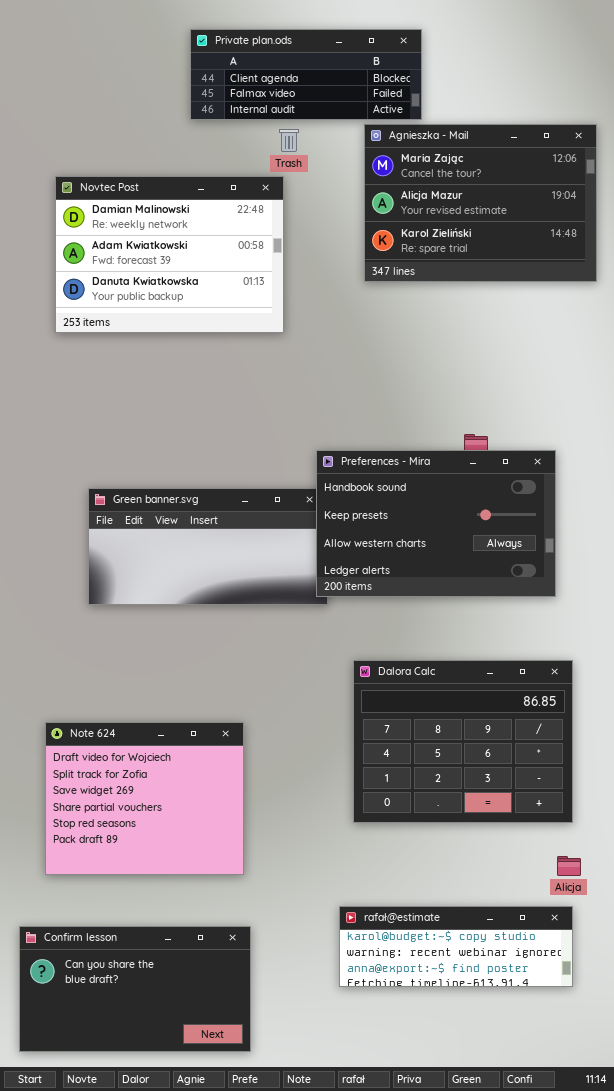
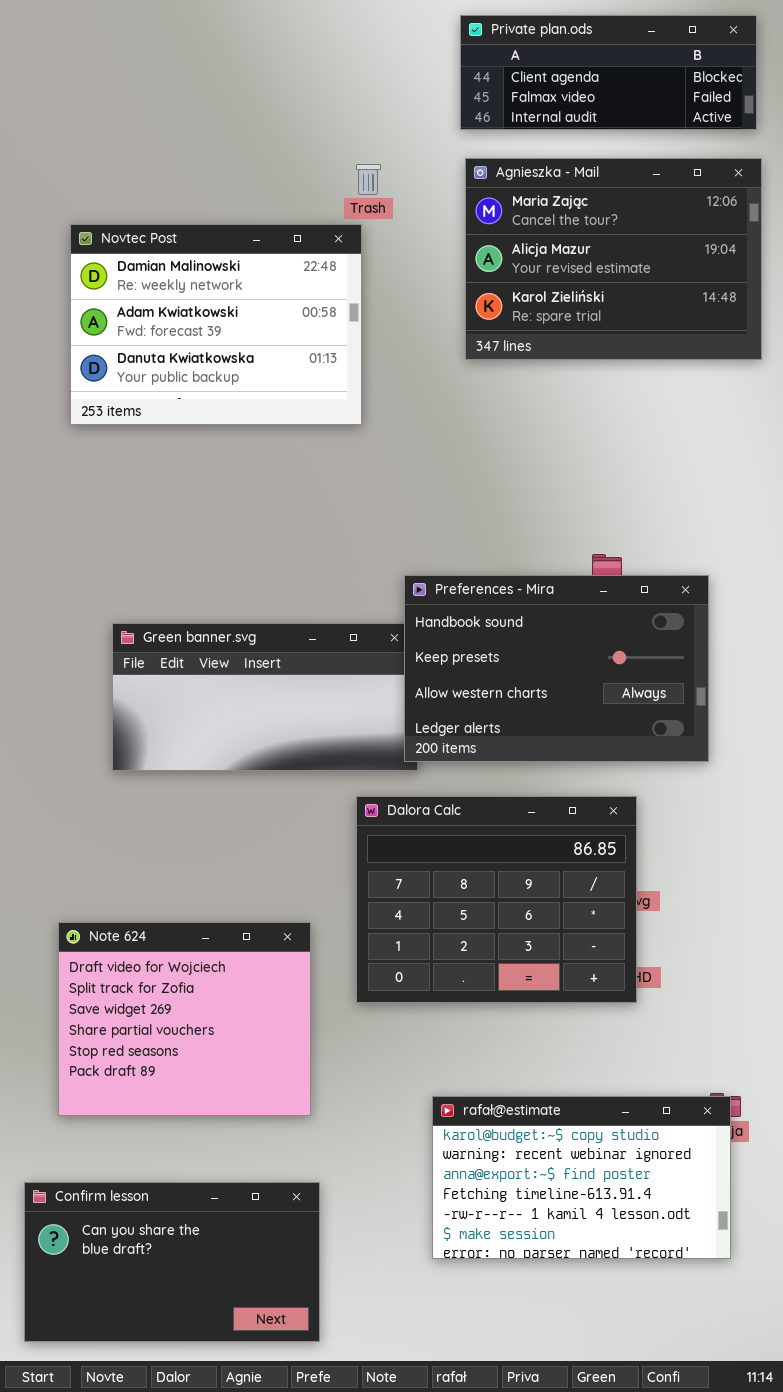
Private plan.ods: [190,29,422,120] -> [460,15,757,130], moved
Dalora Calc: [353,660,573,823] -> [356,796,637,1003], moved
rafał@estimate: [339,906,573,987] -> [432,1096,731,1259], resized

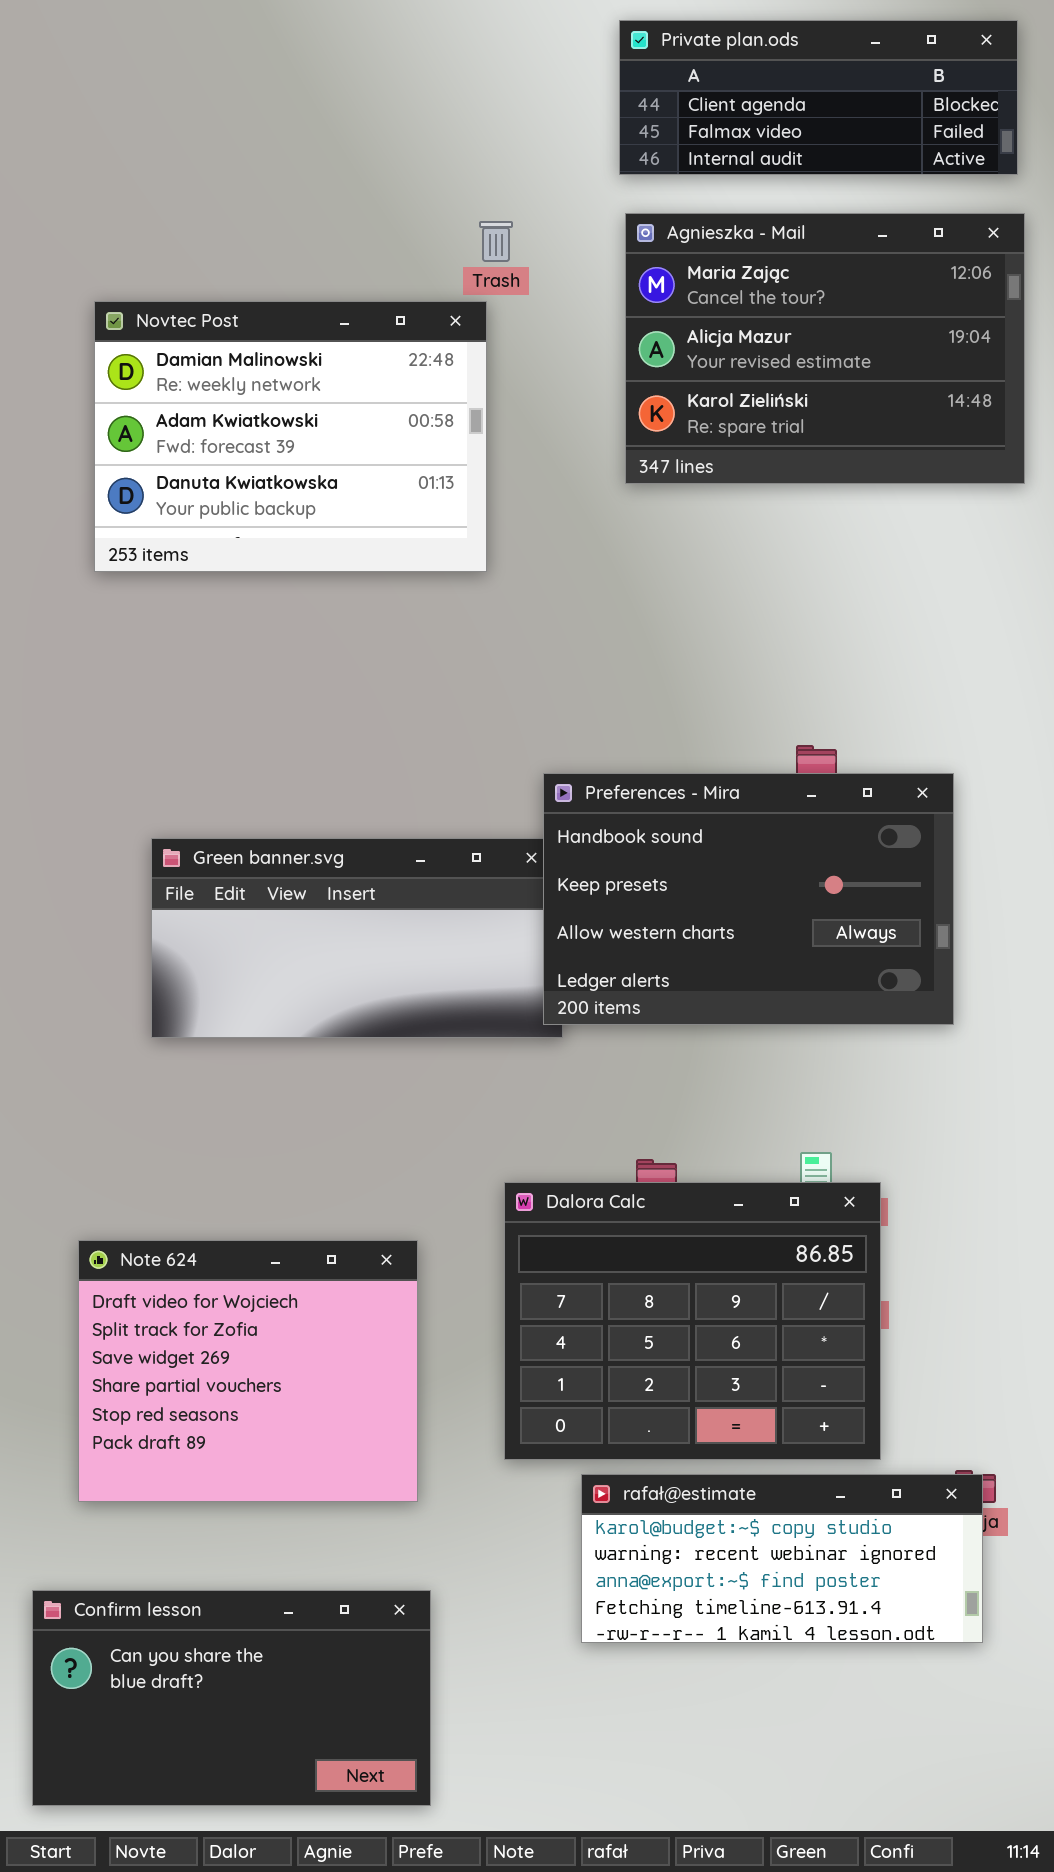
Dalora Calc: [356,796,637,1003] -> [504,1182,881,1460], moved
rafał@estimate: [432,1096,731,1259] -> [581,1474,983,1643], resized

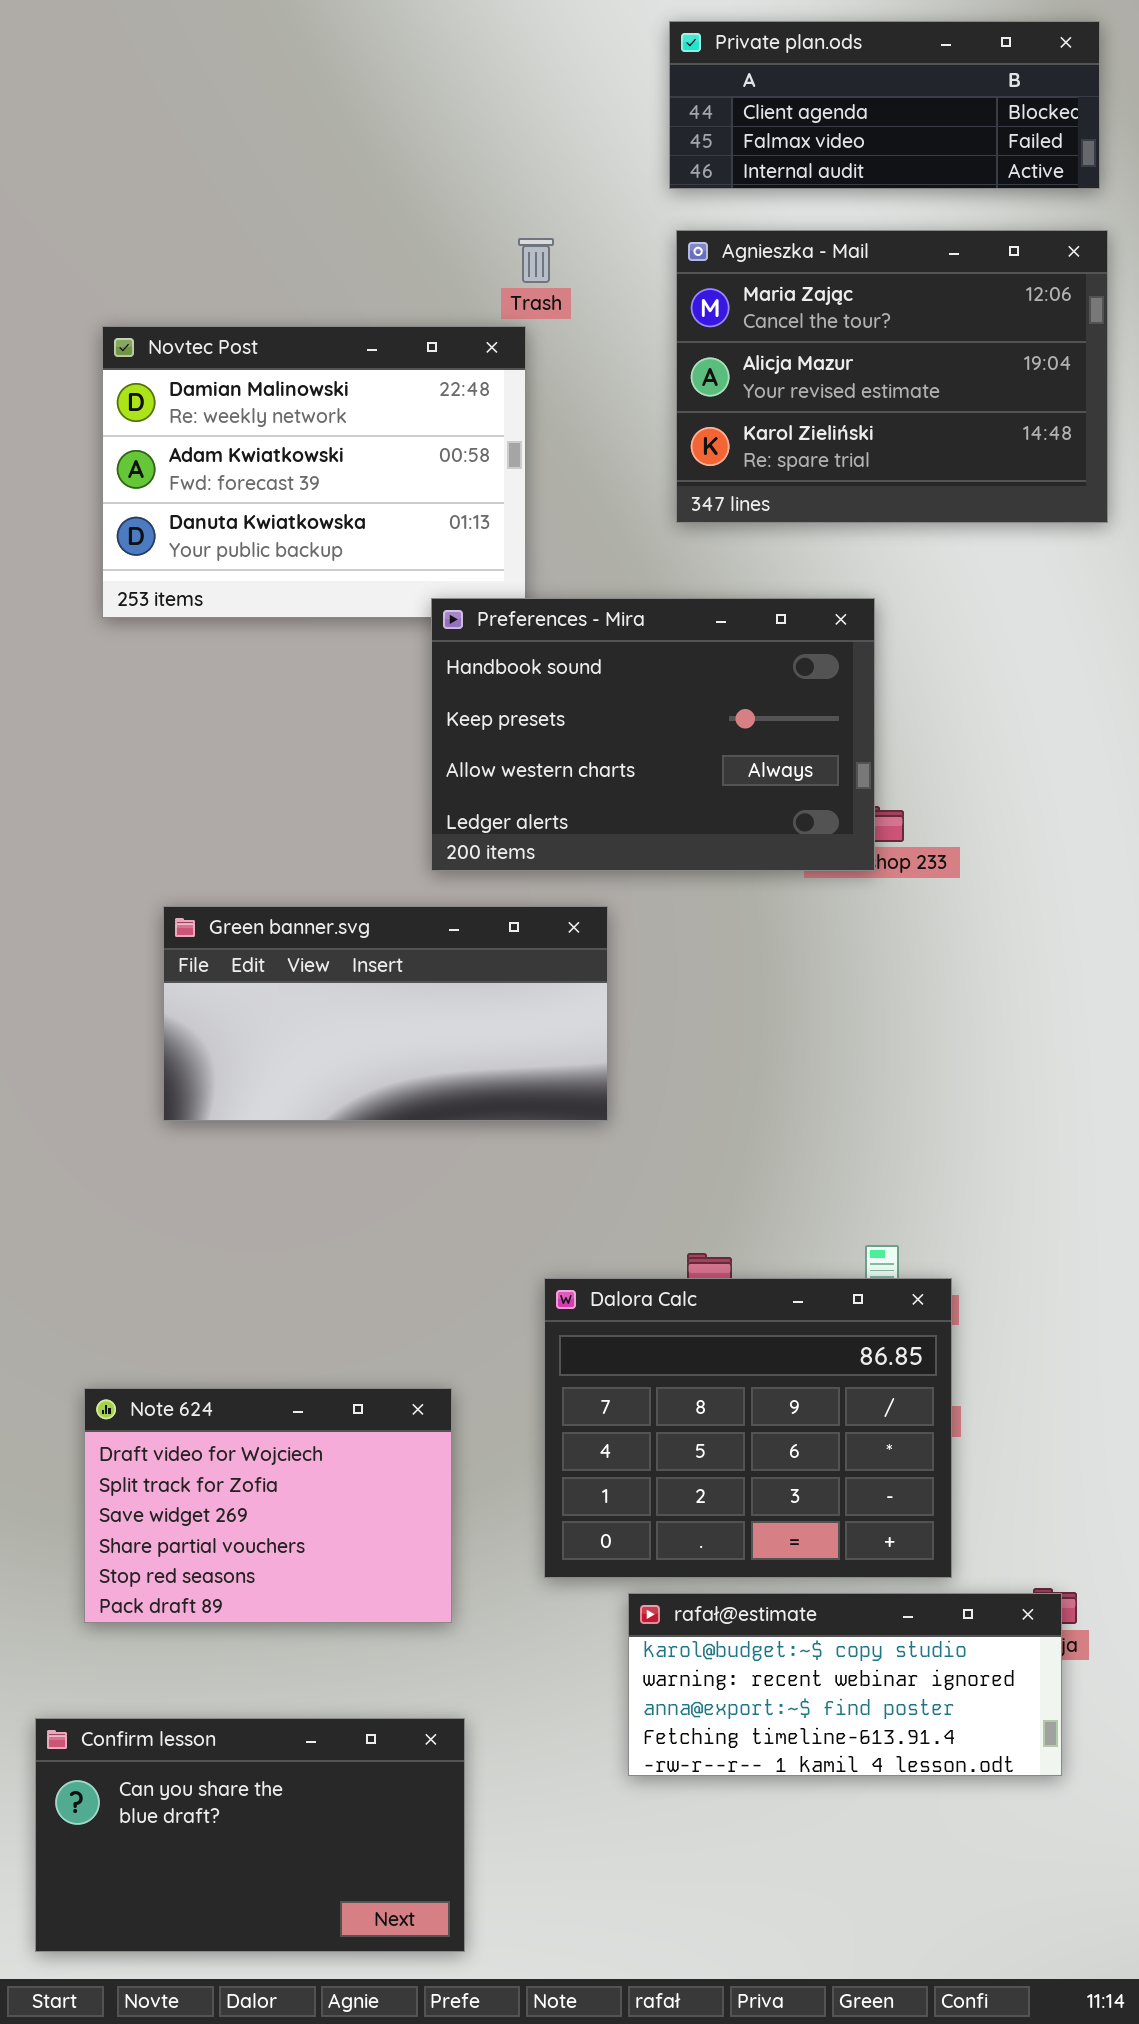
Preferences - Mira: [543,773,954,1025] -> [431,598,875,871], moved
Note 624: [78,1240,418,1502] -> [84,1388,452,1623], resized

